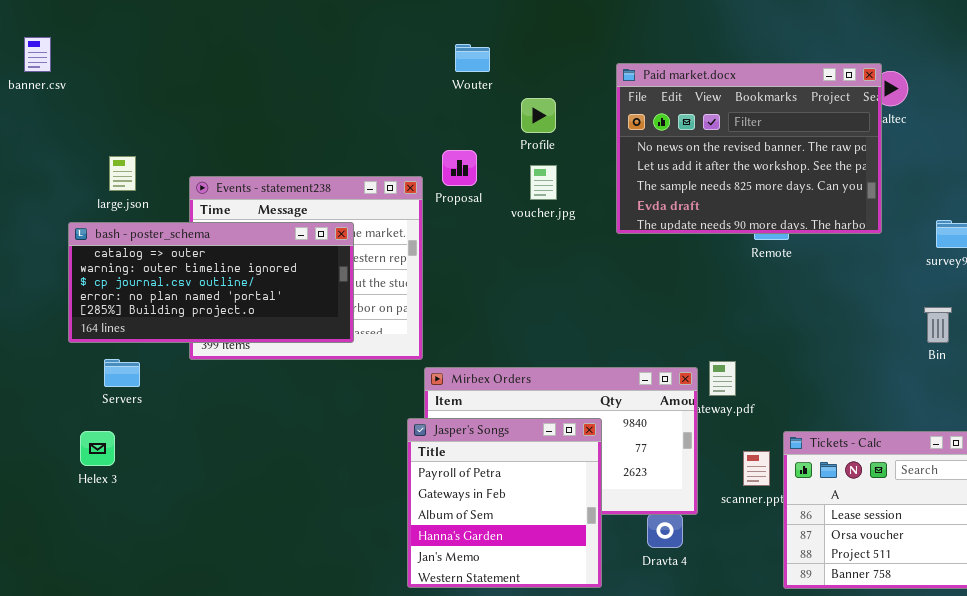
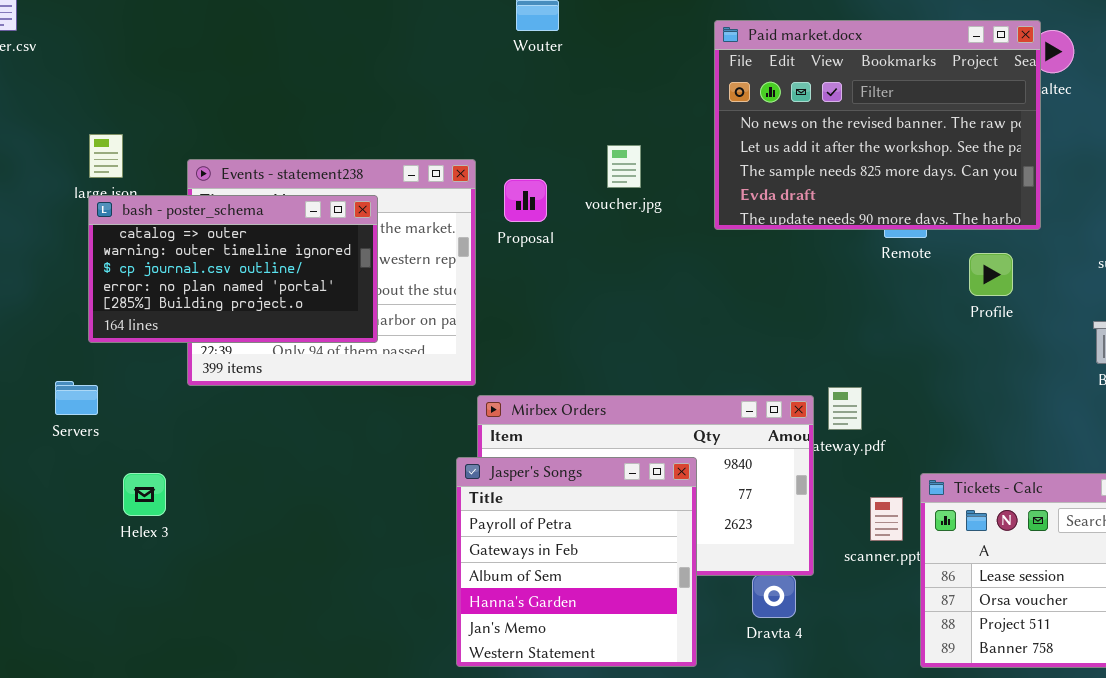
Profile: [521,98,556,133] -> [969,253,1013,296], moved
Proposal: [442,150,477,186] -> [504,179,547,222], moved
bash - poster_schema: [68,222,354,343] -> [88,195,378,343], moved, resized
Servers: [104,359,140,387] -> [55,381,98,415], moved
Helex 3: [80,431,115,466] -> [123,473,166,516], moved

